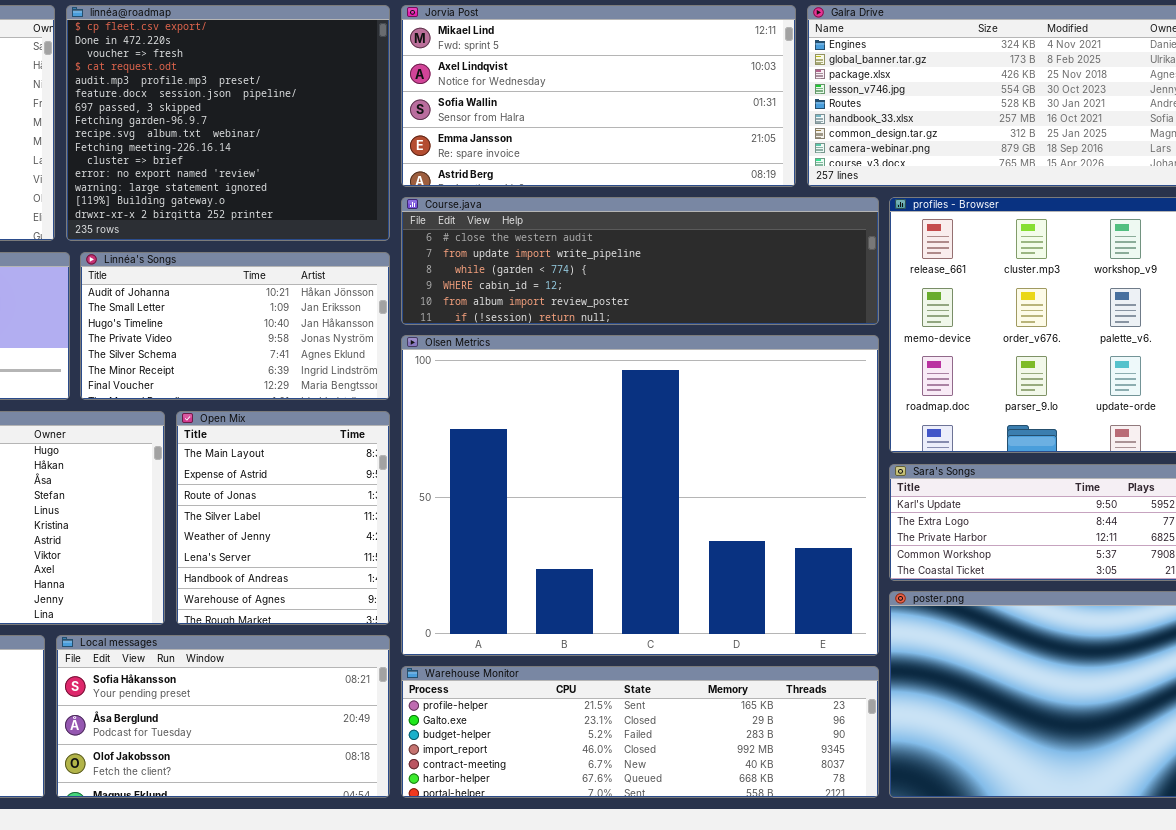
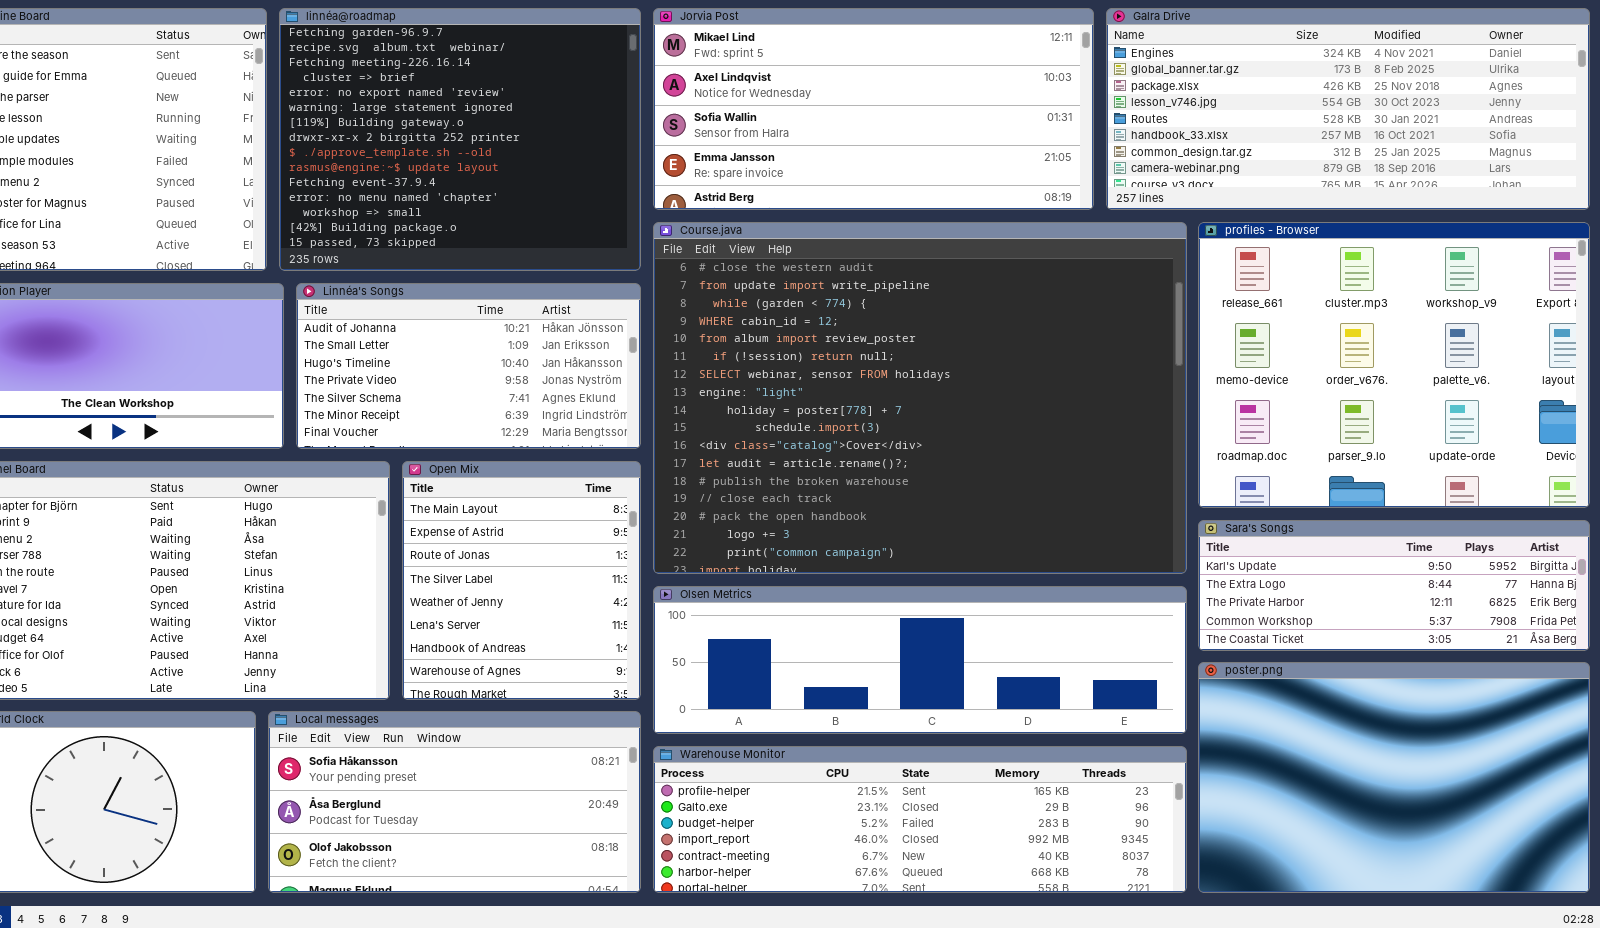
linnéa@roadmap: [66,5,390,241] -> [279,8,641,271], scrolled down 7 rows
Course.java: [401,197,879,325] -> [653,222,1187,574], resized
Olsen Metrics: [401,335,879,656] -> [653,586,1187,734], resized

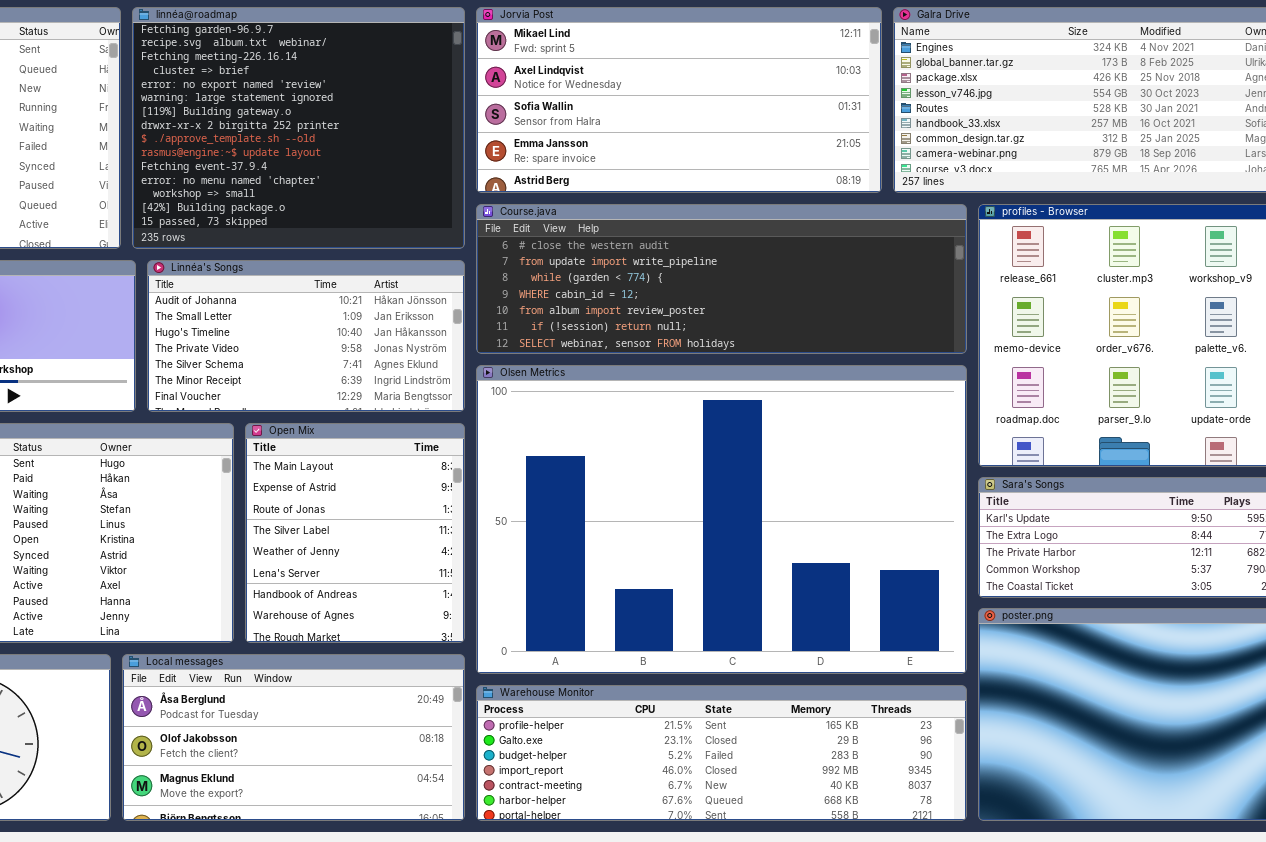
Course.java: [653,222,1187,574] -> [476,204,967,354], resized
Olsen Metrics: [653,586,1187,734] -> [476,365,967,674], resized
Local messages: [268,711,641,893] -> [122,654,465,821], scrolled down 1 row

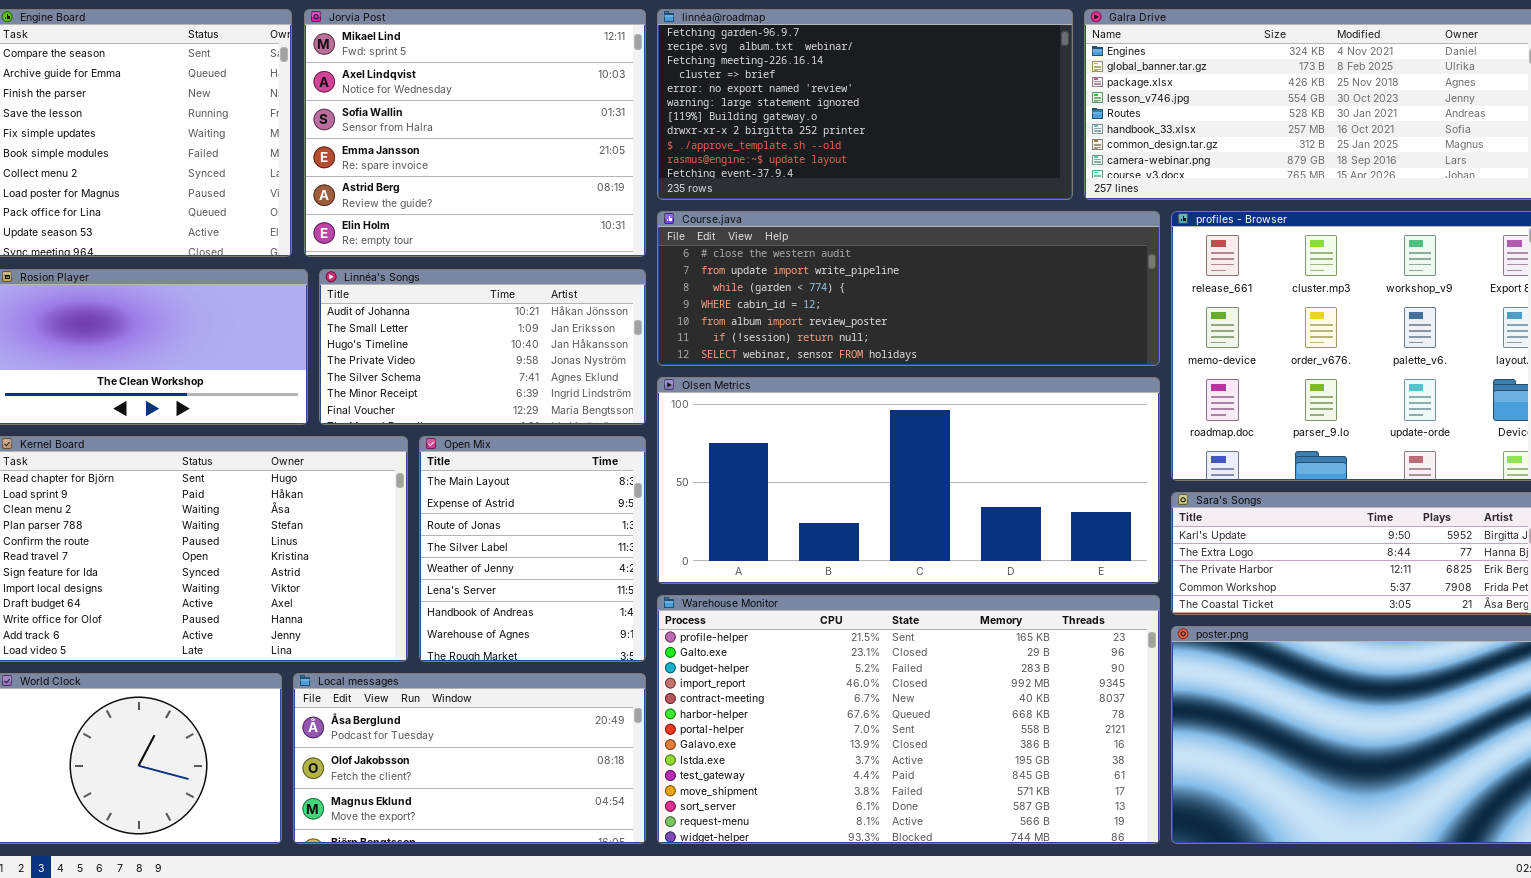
linnéa@roadmap: [132,7,465,249] -> [657,9,1073,200], moved, resized
Jorvia Post: [476,7,882,193] -> [304,9,646,257], moved, resized
Olsen Metrics: [476,365,967,674] -> [657,377,1160,584], resized
Warehouse Monitor: [476,685,967,821] -> [657,595,1160,844], resized

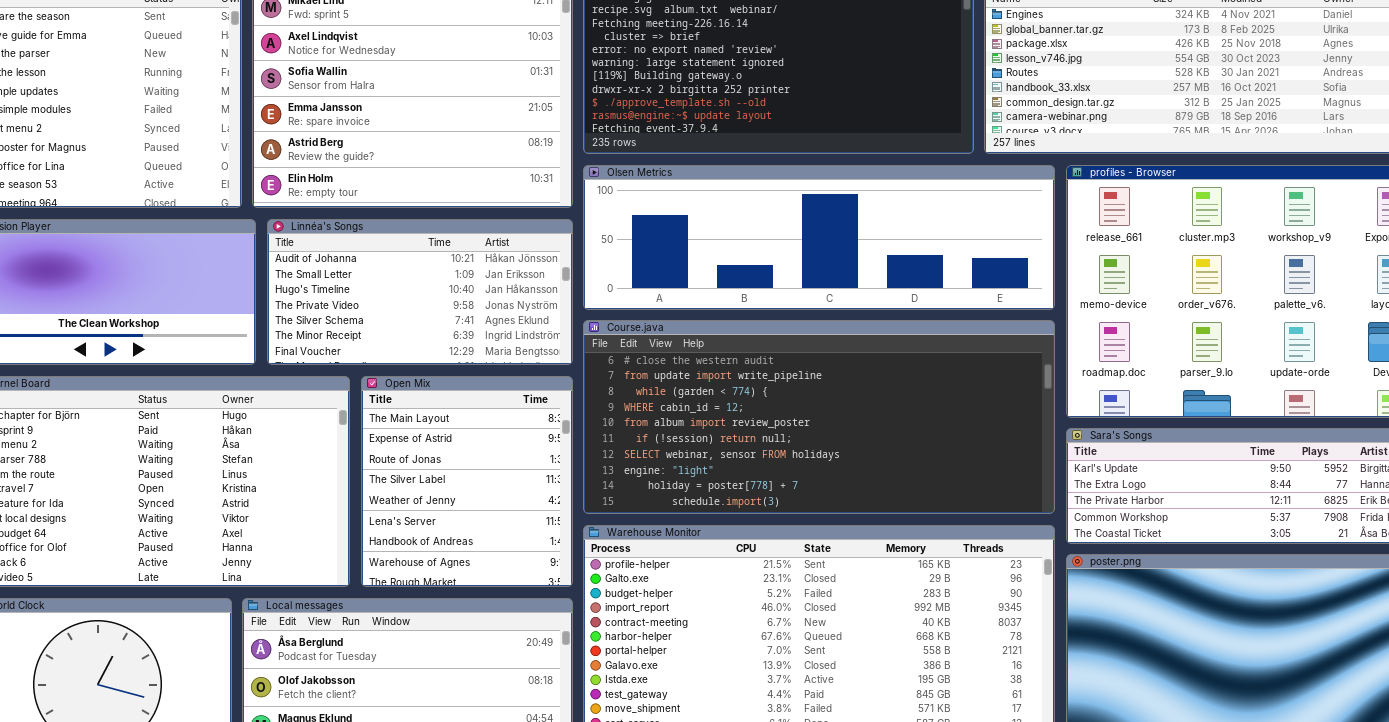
Course.java: [657,211,1160,366] -> [583,320,1055,514], moved, resized
Olsen Metrics: [657,377,1160,584] -> [583,165,1055,310], moved, resized

